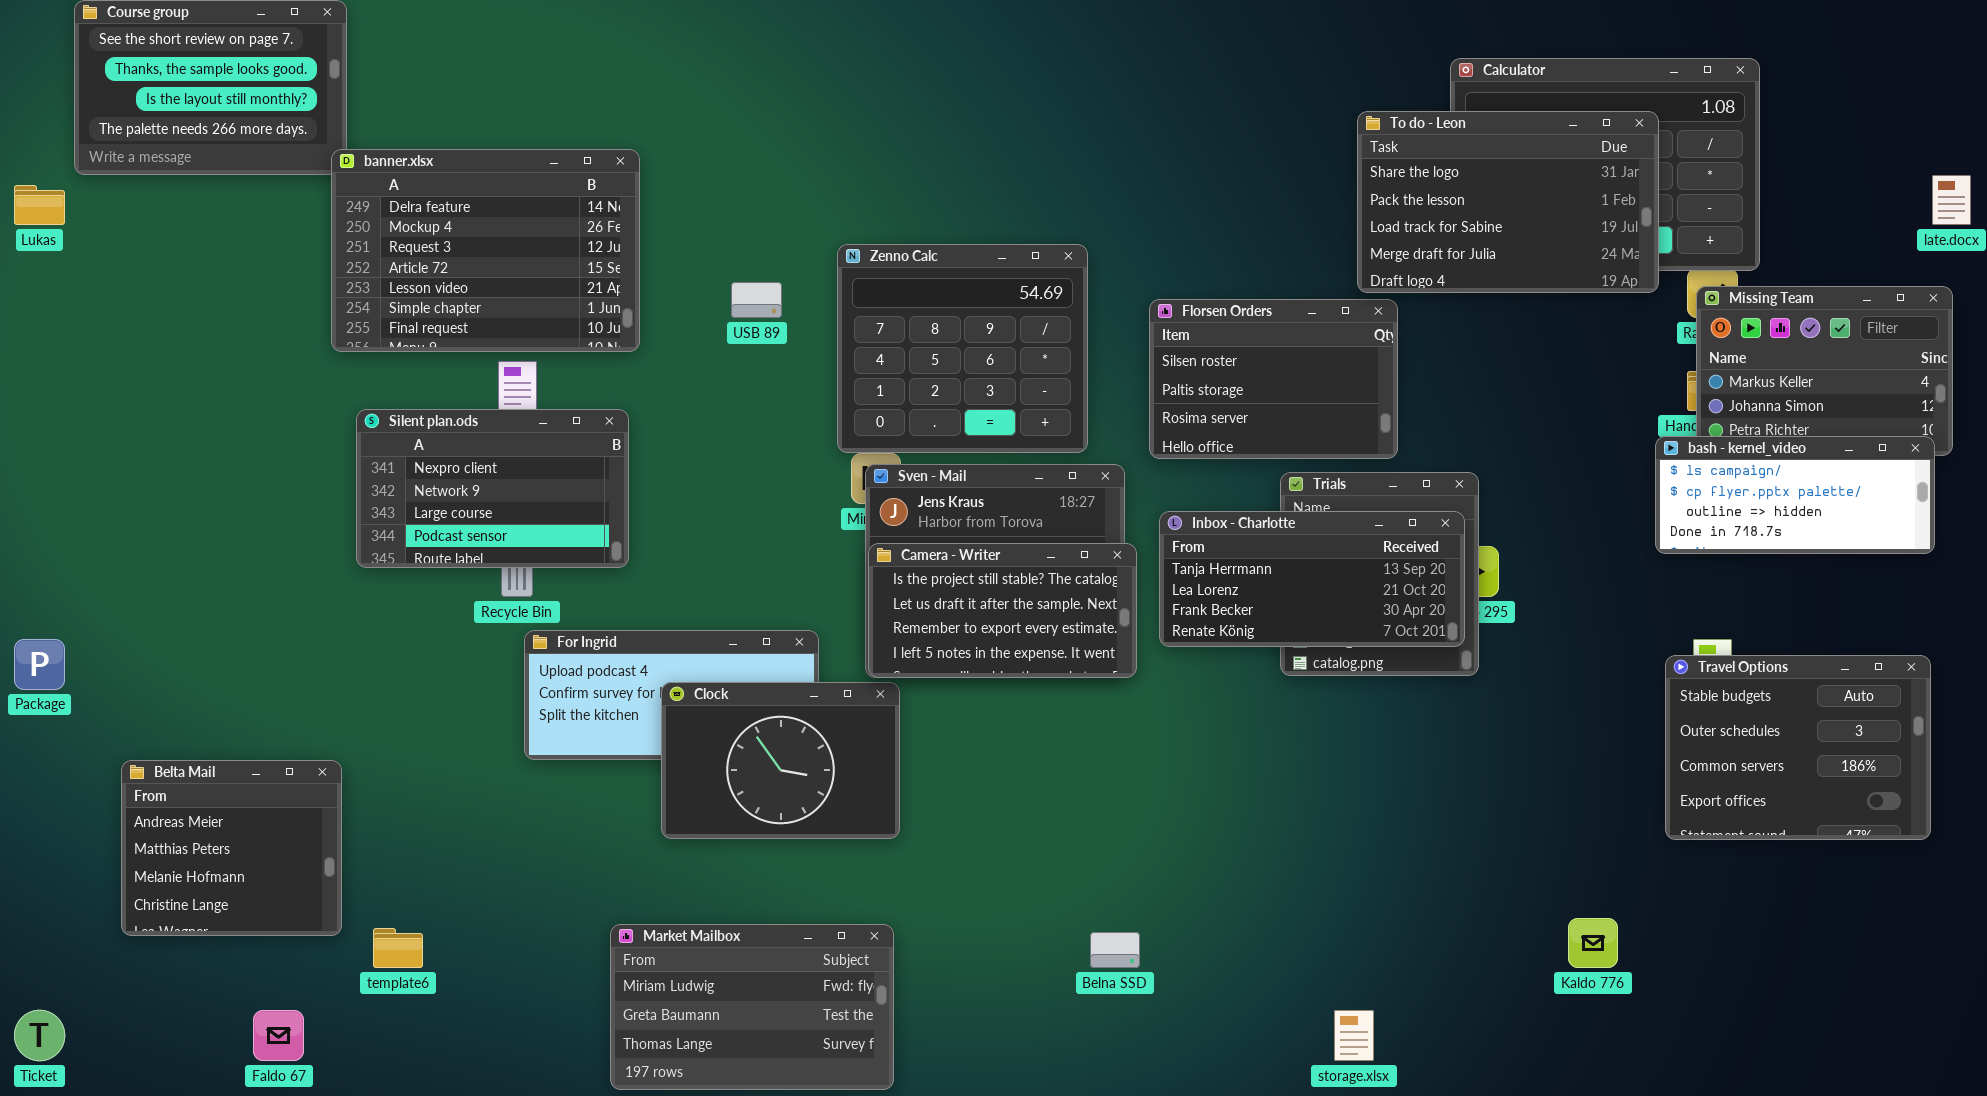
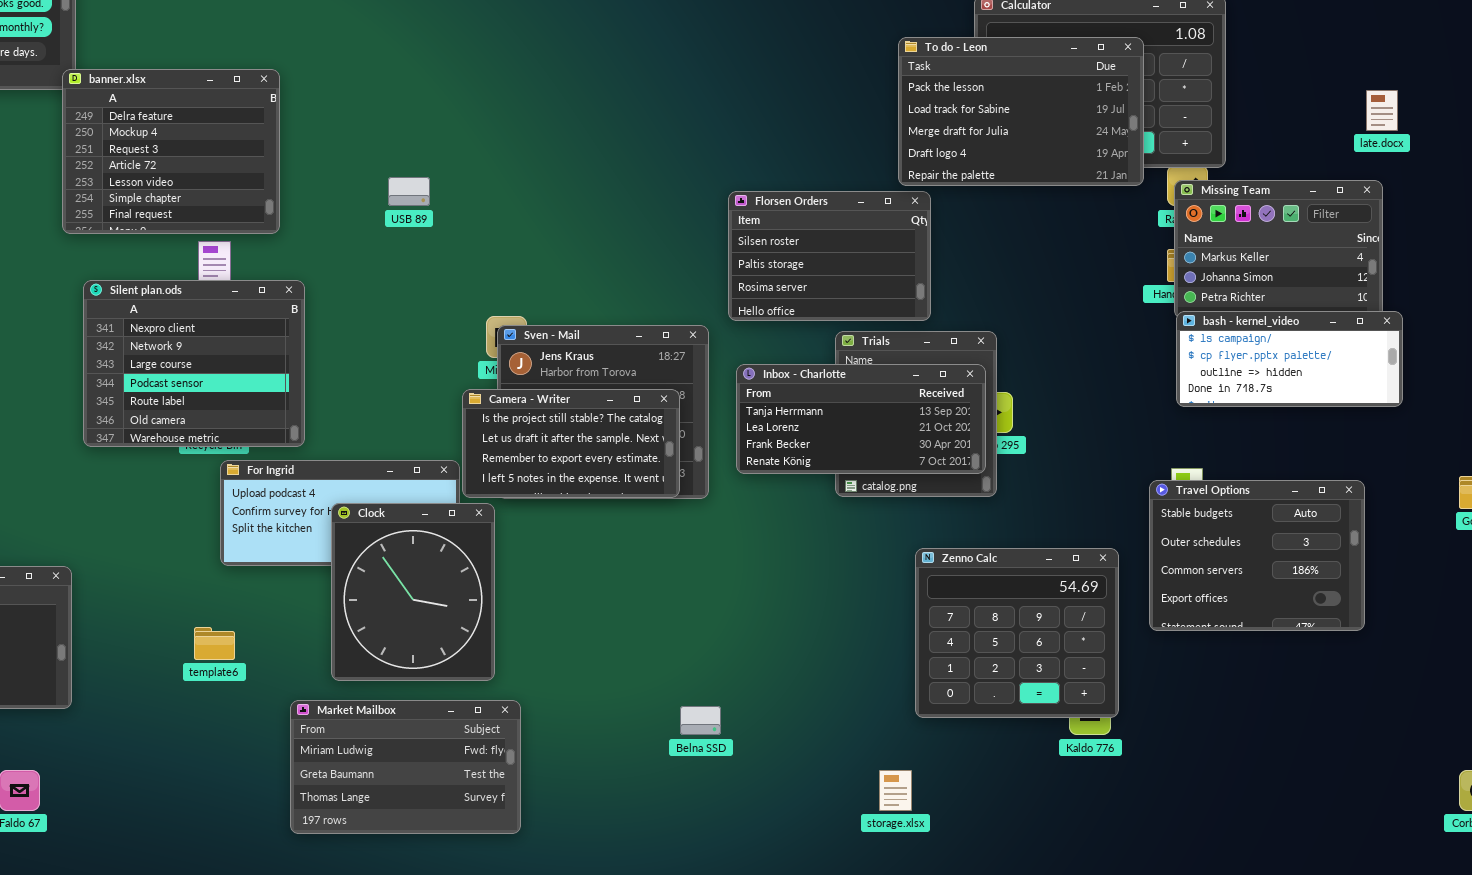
To do - Leon: [1357,111,1659,293] -> [898,37,1144,186], scrolled down 1 row
banner.xlsx: [331,149,640,352] -> [62,69,280,234], resized
Zenno Calc: [837,244,1088,453] -> [915,548,1119,718], moved
Silent plan.ods: [356,409,629,568] -> [83,280,305,447], resized
bash - kernel_video: [1655,436,1935,554] -> [1176,311,1403,407], moved
Camera - Writer: [868,543,1137,678] -> [462,389,680,498], moved
Clock: [661,682,900,839] -> [331,503,495,681], resized
template6: [373,928,423,968] -> [194,627,235,660], moved

